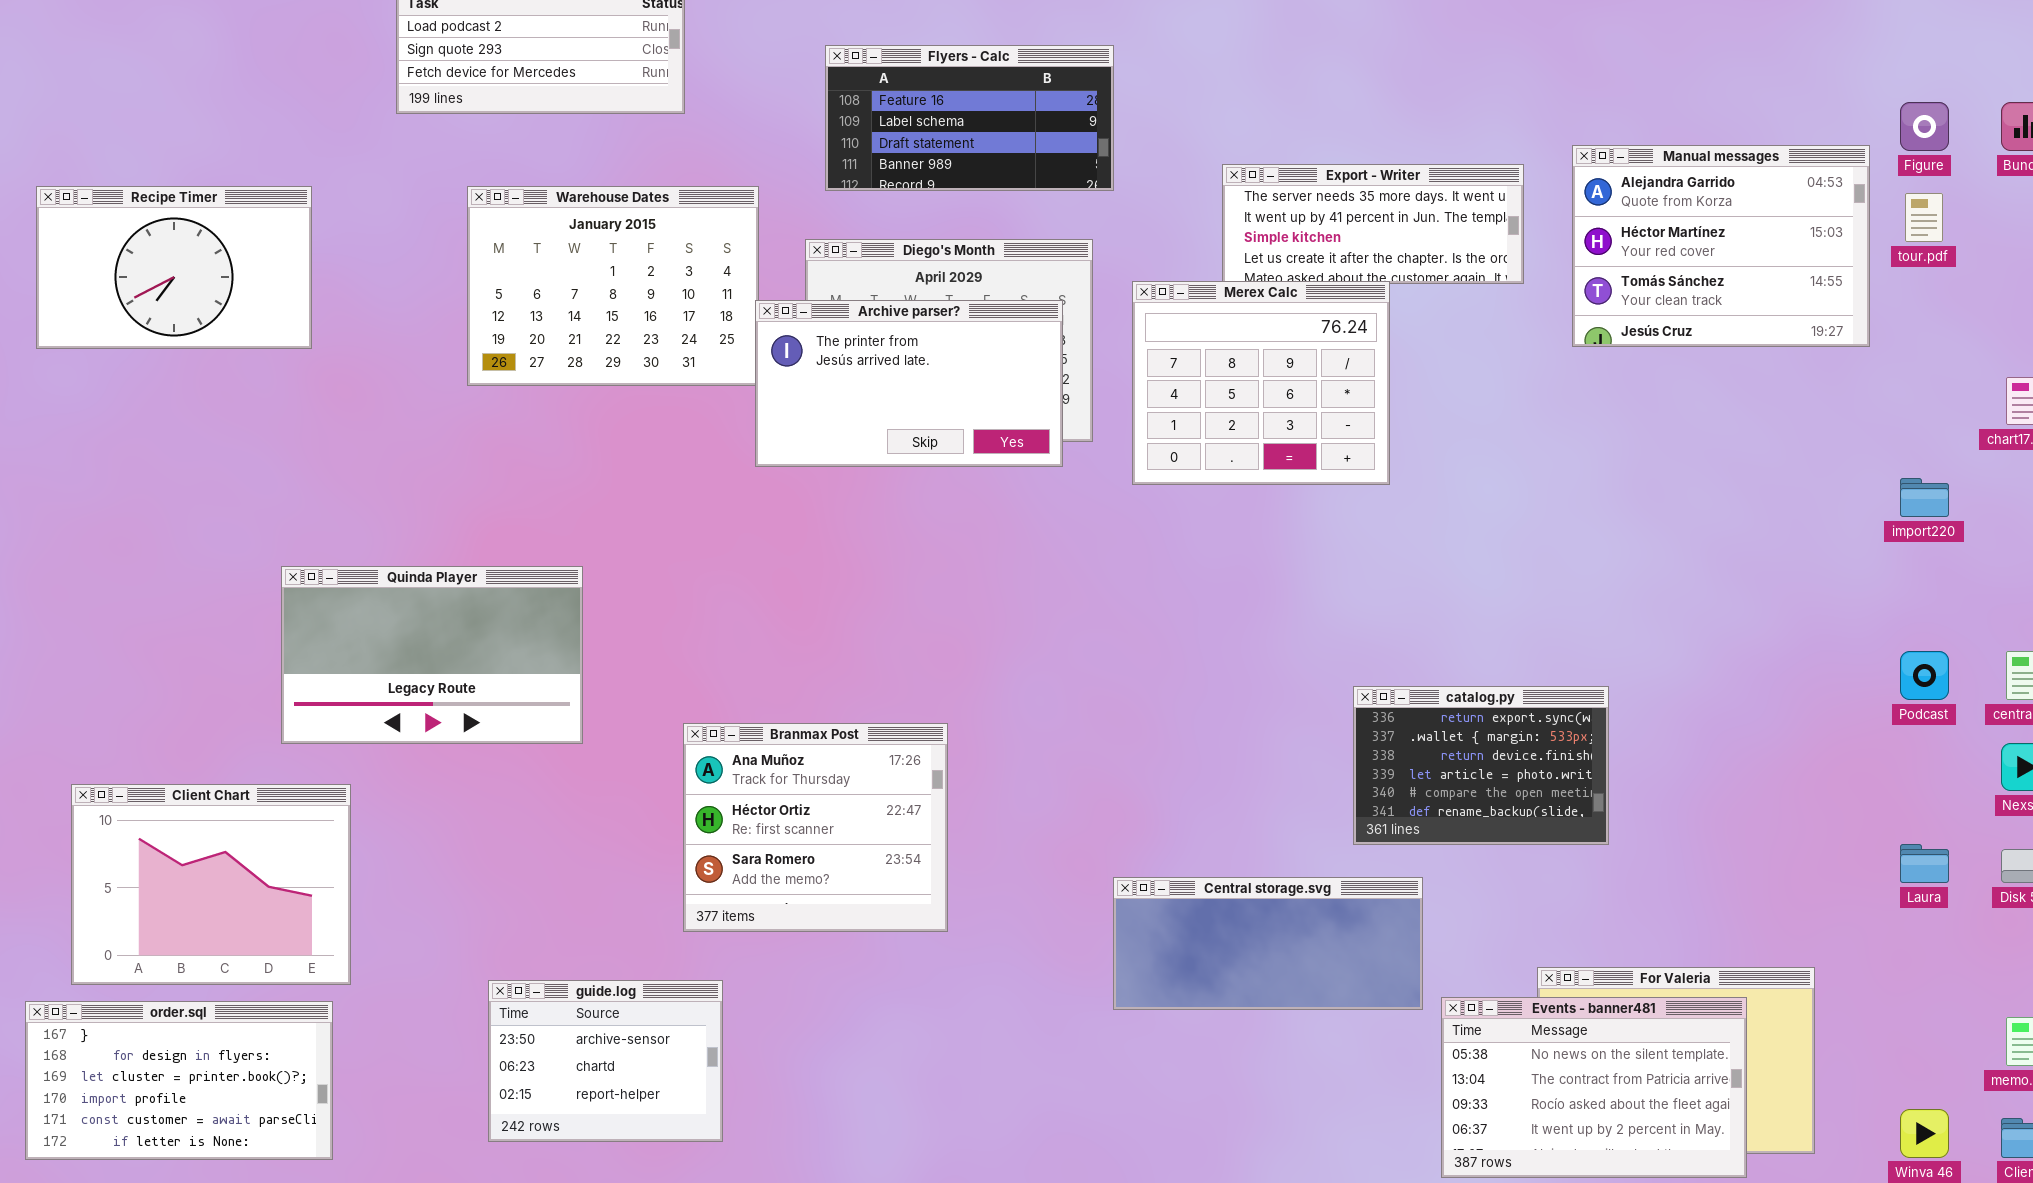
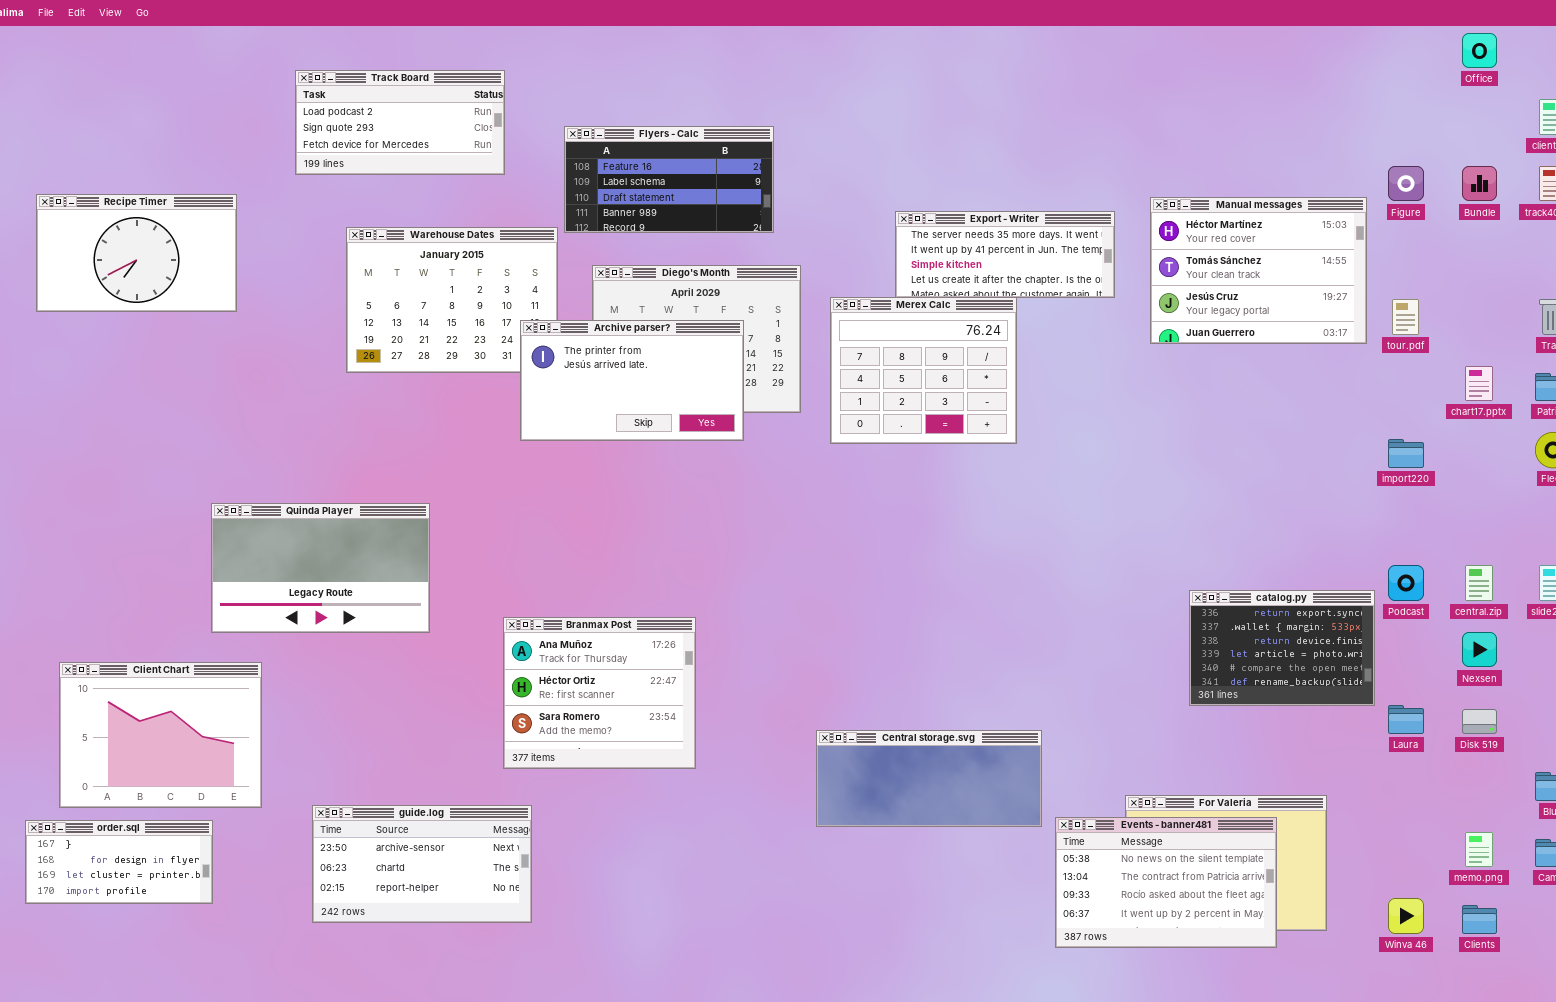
Flyers - Calc: [825,45,1114,191] -> [564,126,774,233], moved
Manual messages: [1572,145,1870,347] -> [1150,197,1367,344], scrolled down 1 row
Recipe Timer: [36,186,312,349] -> [36,194,237,312], moved
tour.pdf: [1905,193,1943,242] -> [1392,299,1419,335], moved
Archive parser?: [755,300,1063,467] -> [520,320,744,441], moved
catalog.py: [1353,686,1609,845] -> [1189,590,1375,706], moved
guide.log: [488,980,723,1142] -> [312,805,532,923], resized
order.sql: [25,1001,333,1160] -> [25,820,213,904], resized

